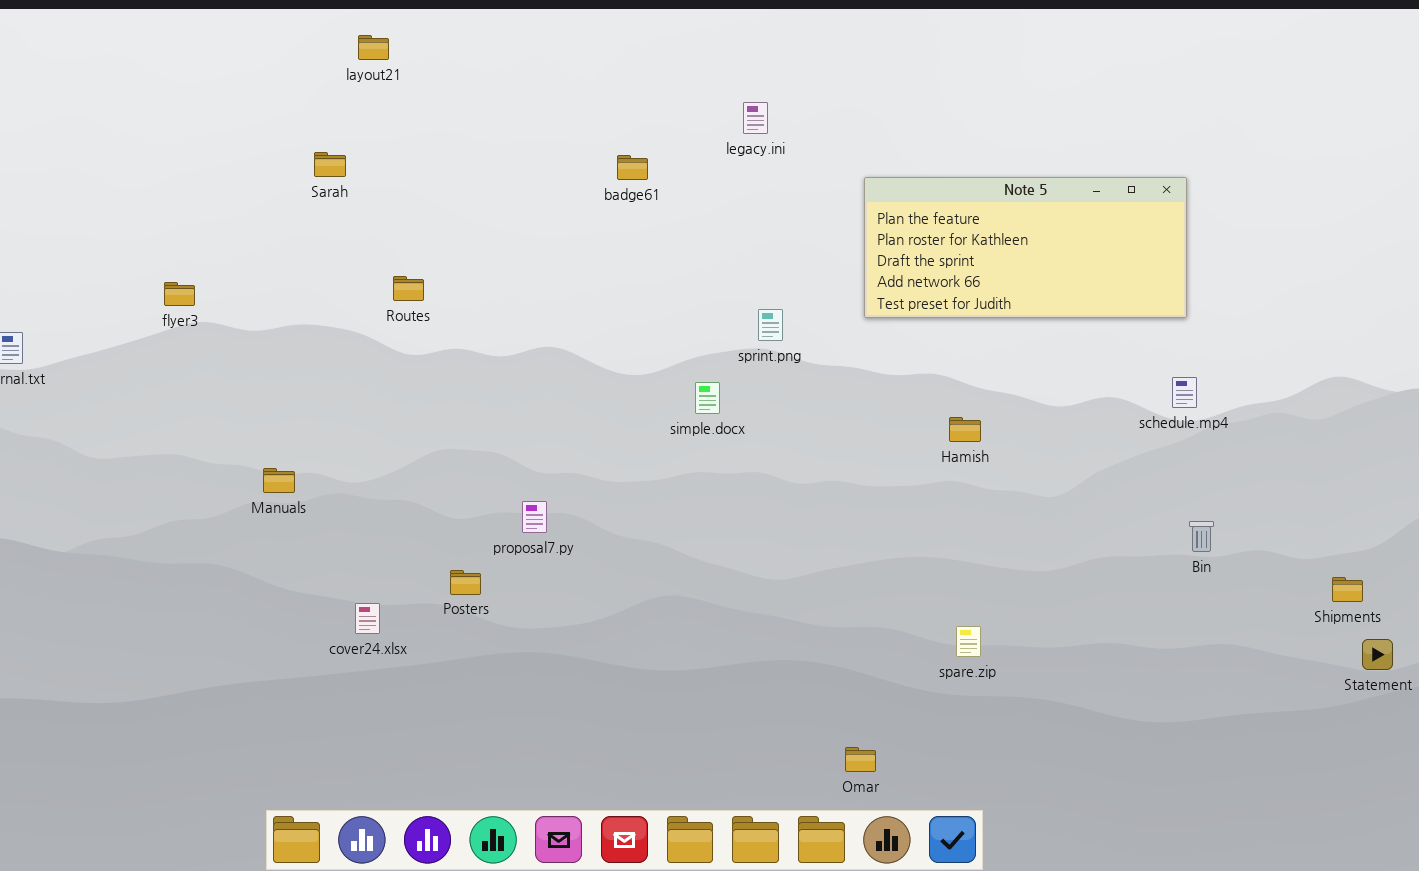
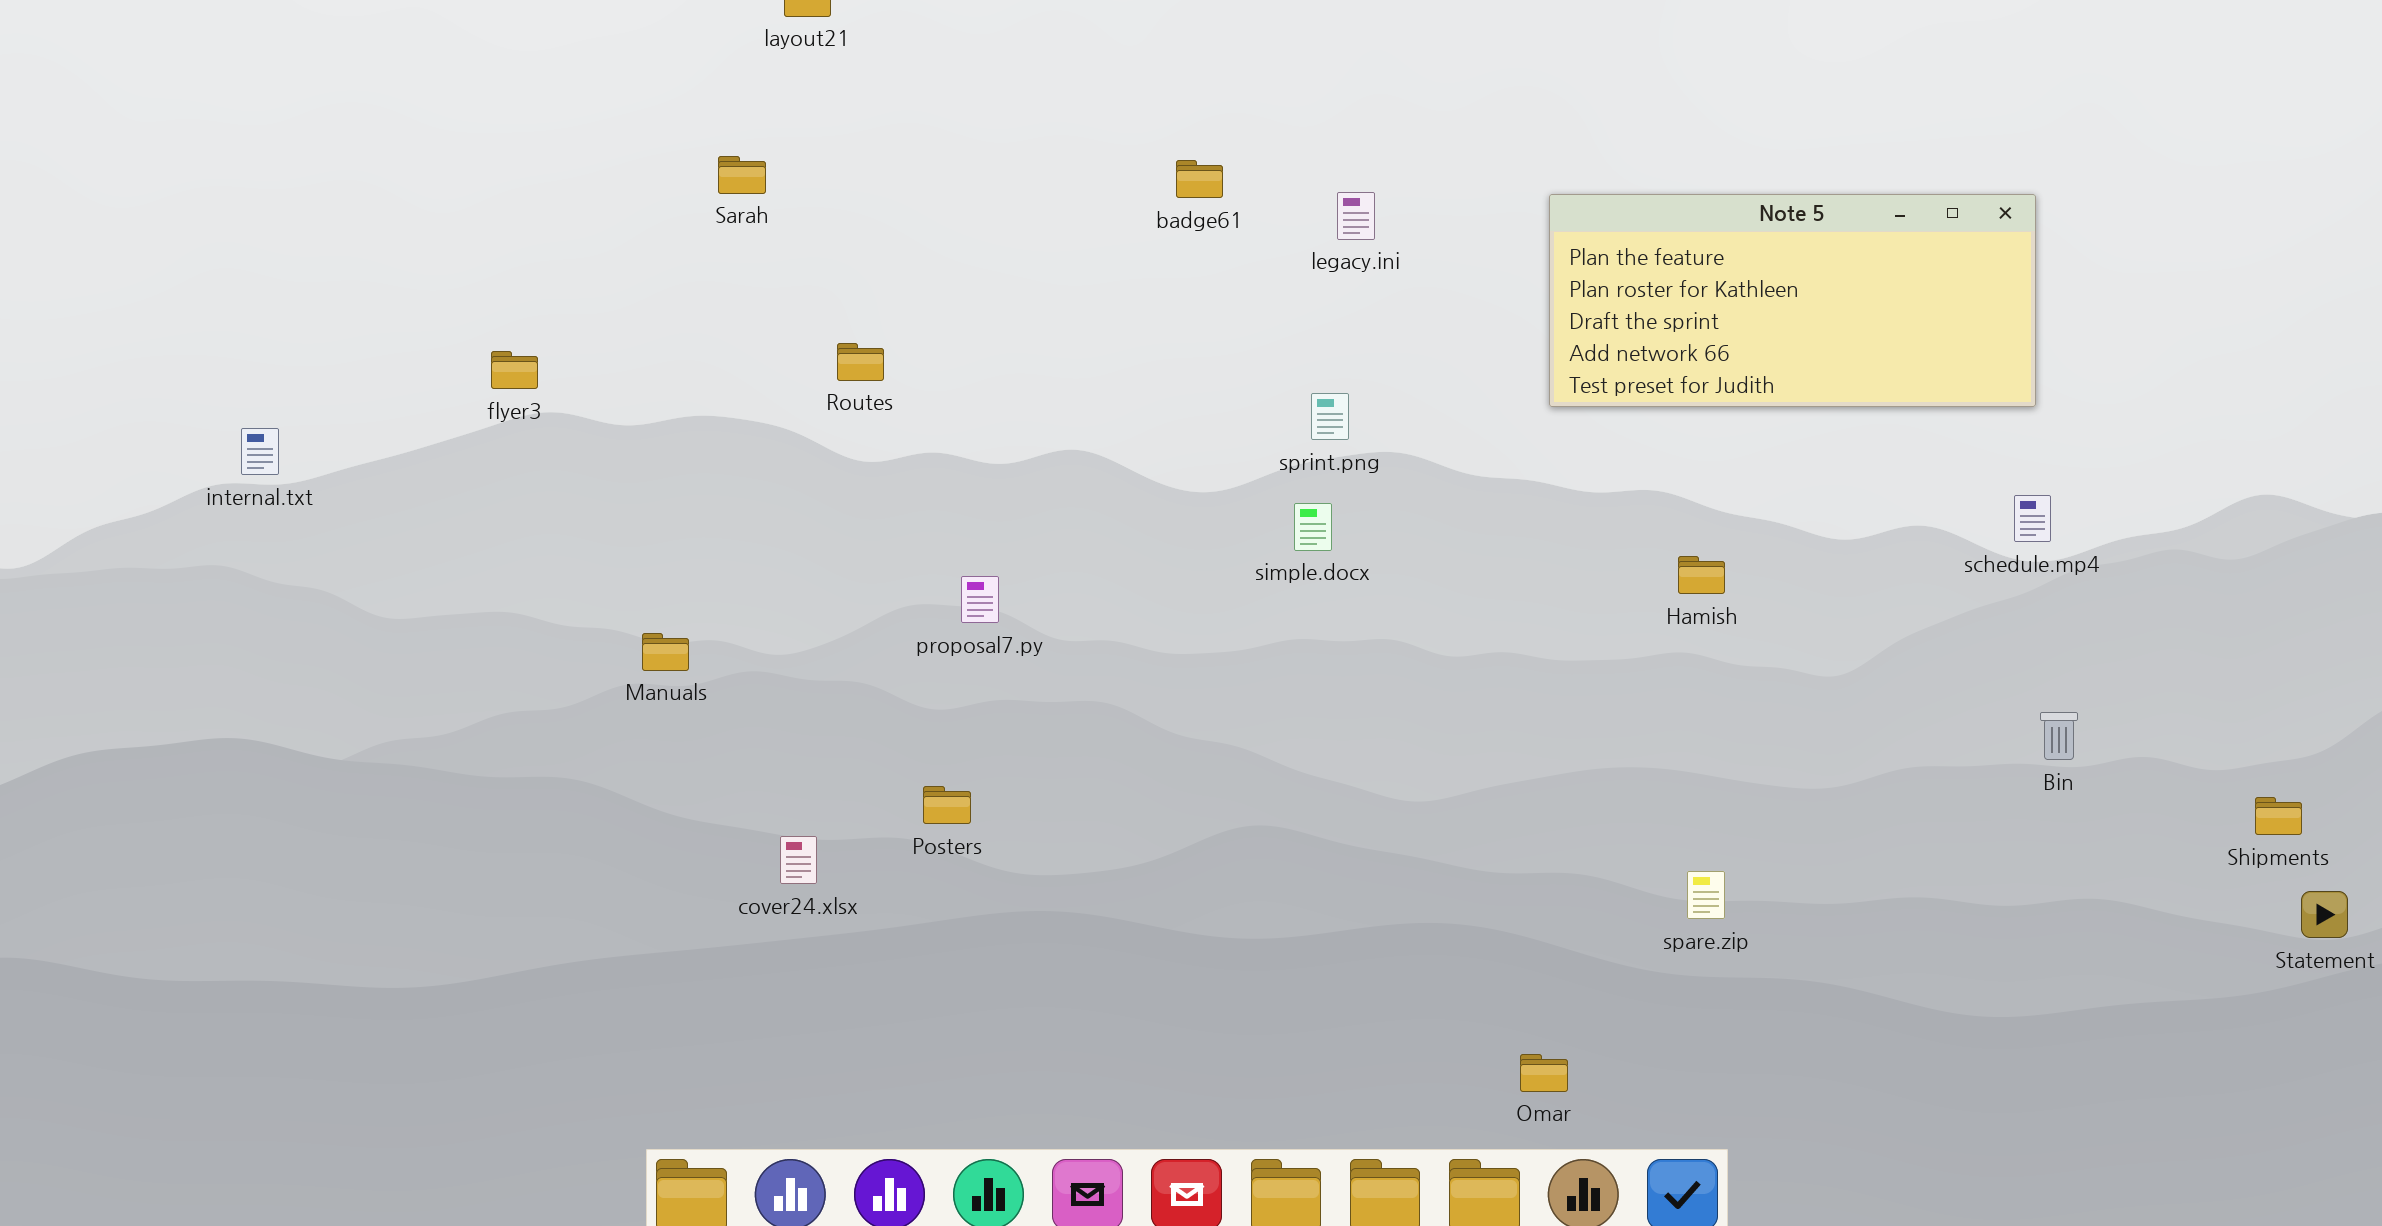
legacy.ini: [743,102,768,134] -> [1337,192,1375,240], moved
sprint.png: [758,309,783,341] -> [1311,393,1349,440], moved
proposal7.py: [522,501,547,533] -> [961,576,999,623], moved

